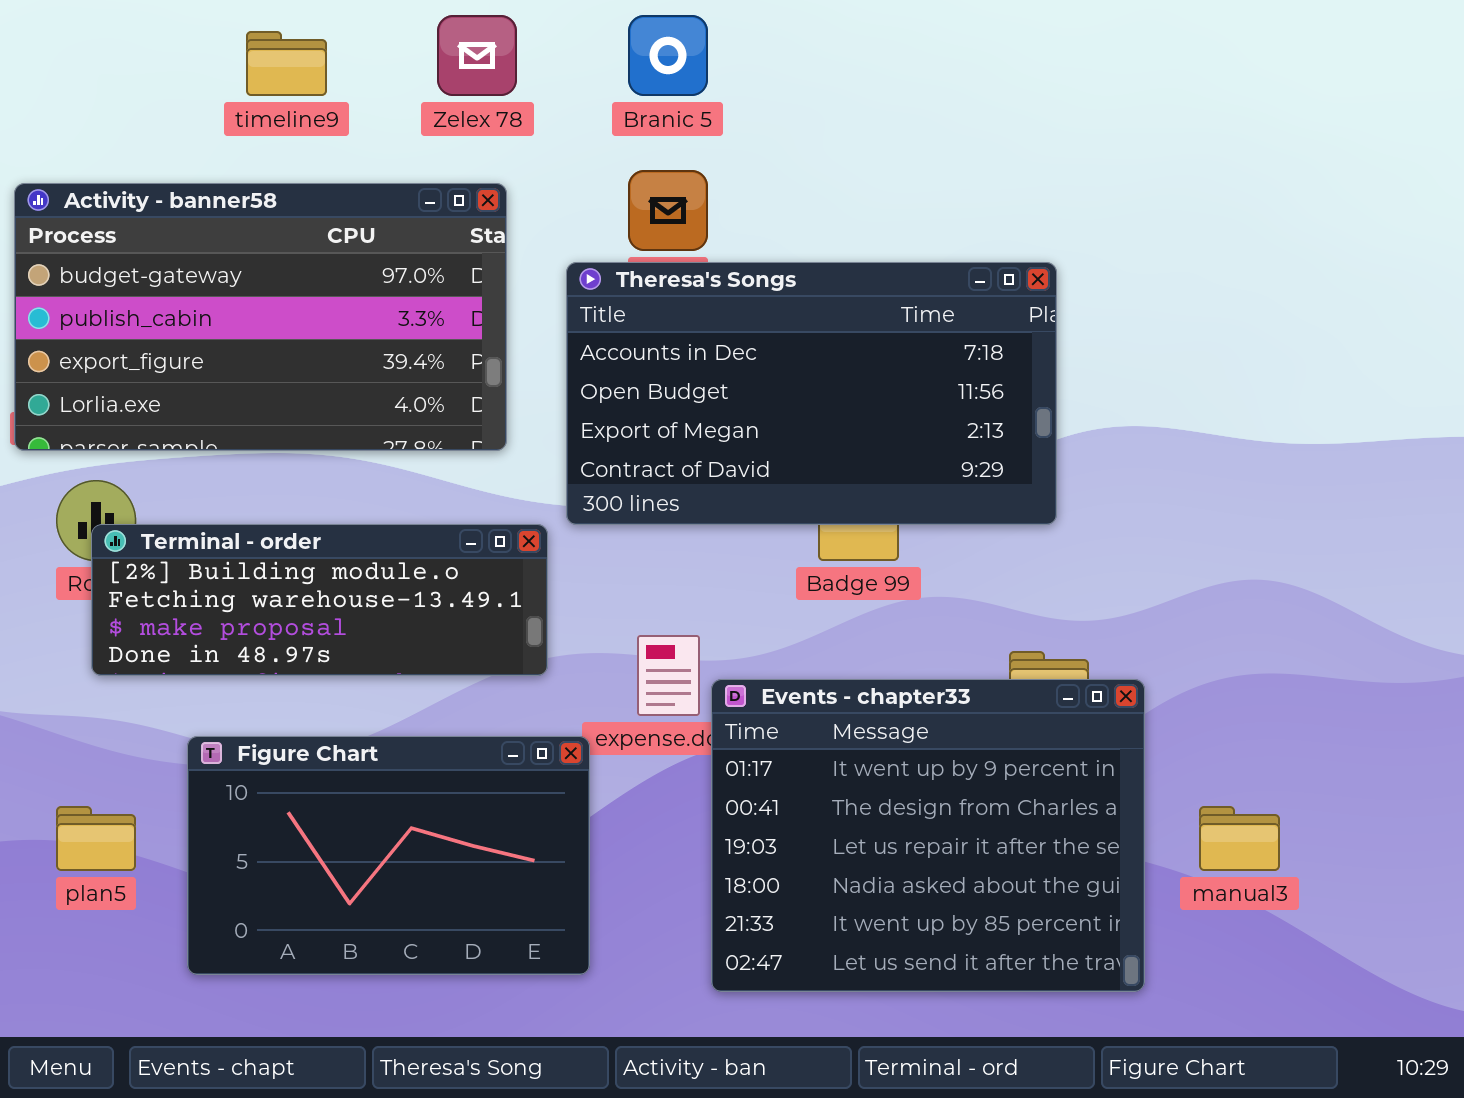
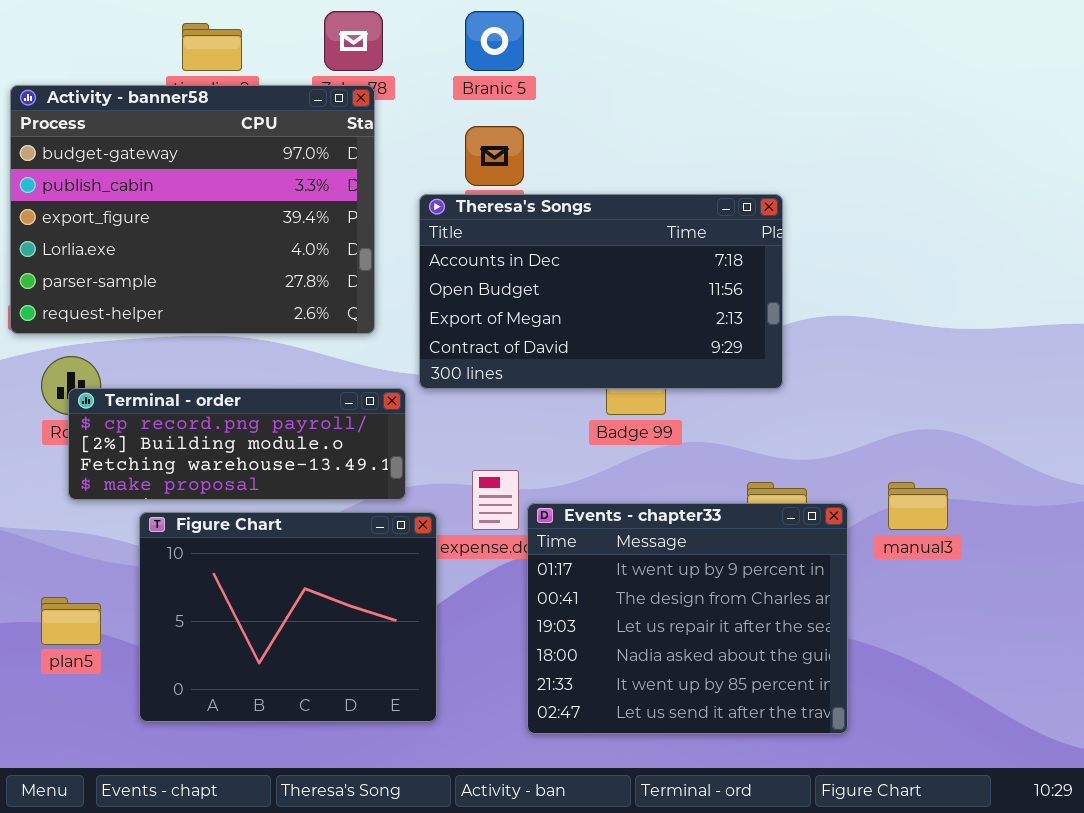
Activity - banner58: [14,183,507,451] -> [10,85,375,334], resized
Terminal - order: [91,524,548,676] -> [68,388,406,500], scrolled up 1 row
Figure Chart: [187,736,590,975] -> [139,512,437,722], resized
manual3: [1199,806,1280,871] -> [888,482,948,530], moved

